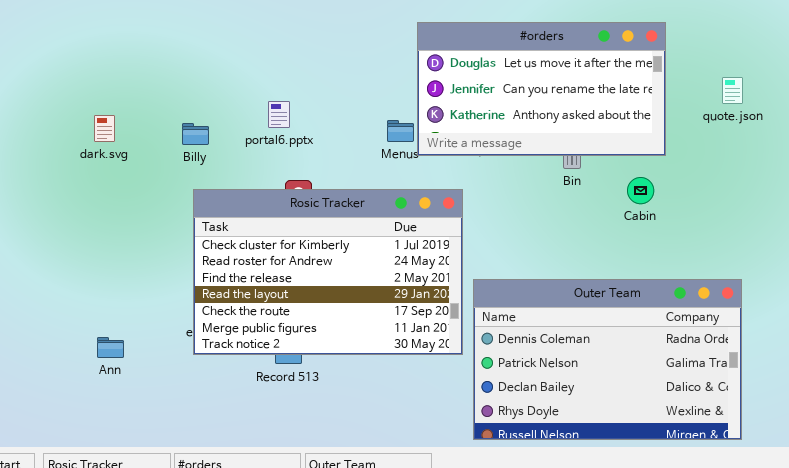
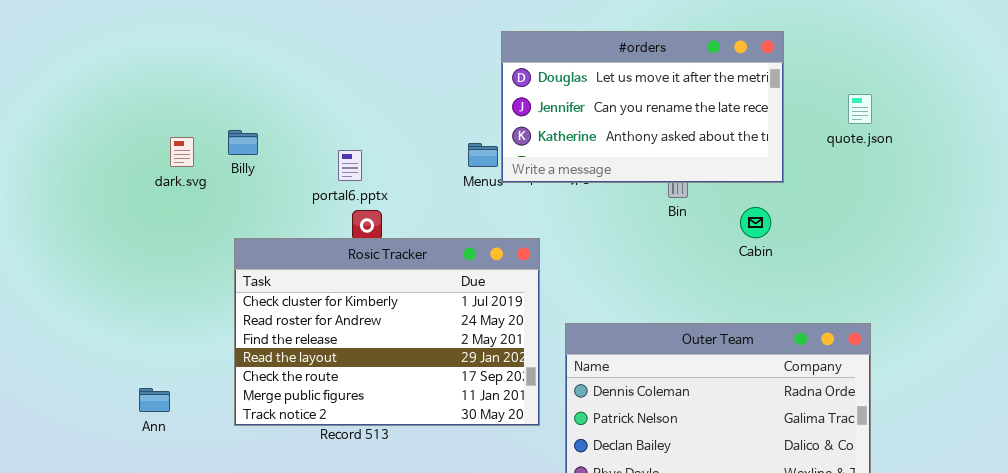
portal6.pptx: [268,101,290,128] -> [338,150,362,181], moved
dark.svg: [94,115,115,142] -> [170,137,194,167], moved
Billy: [182,123,209,145] -> [228,130,258,155], moved
Rosic Tracker: [193,189,463,355] -> [234,238,540,426], moved

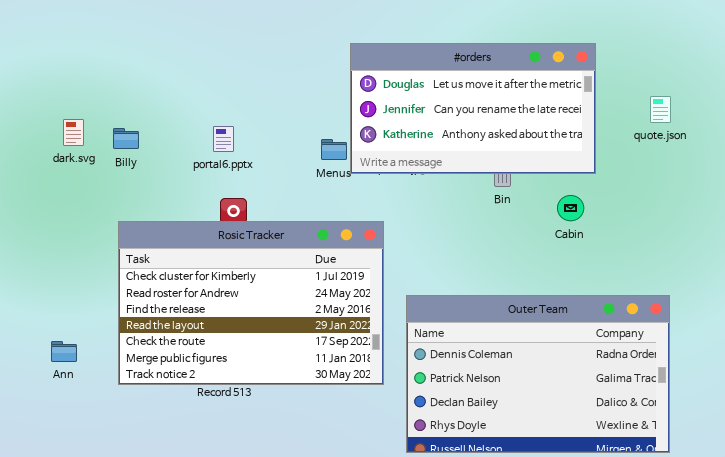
dark.svg: [170,137,194,167] -> [63,119,84,146], moved
portal6.pptx: [338,150,362,181] -> [213,126,234,152], moved
Ann: [139,388,170,412] -> [51,341,77,362], moved

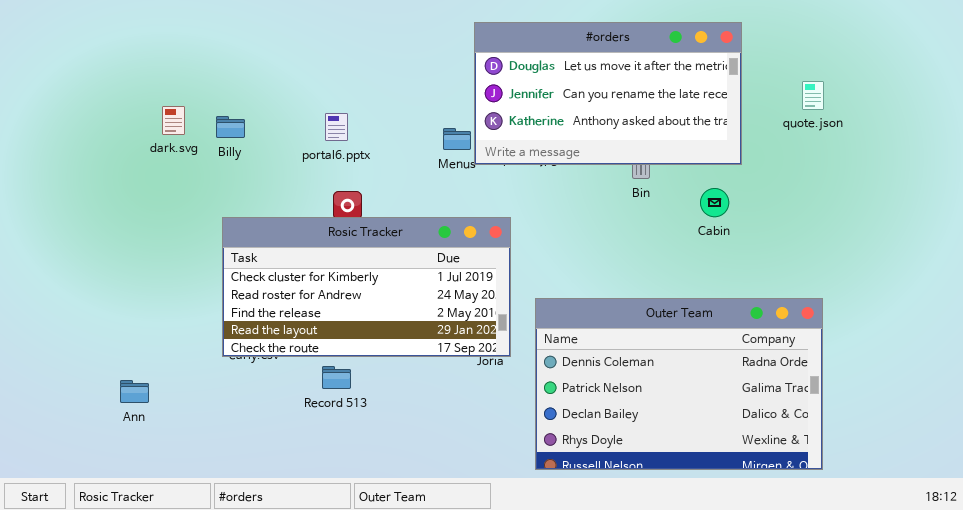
Rosic Tracker: [118,221,384,385] -> [222,217,511,357], resized
Ann: [51,341,77,362] -> [120,380,149,403], moved

